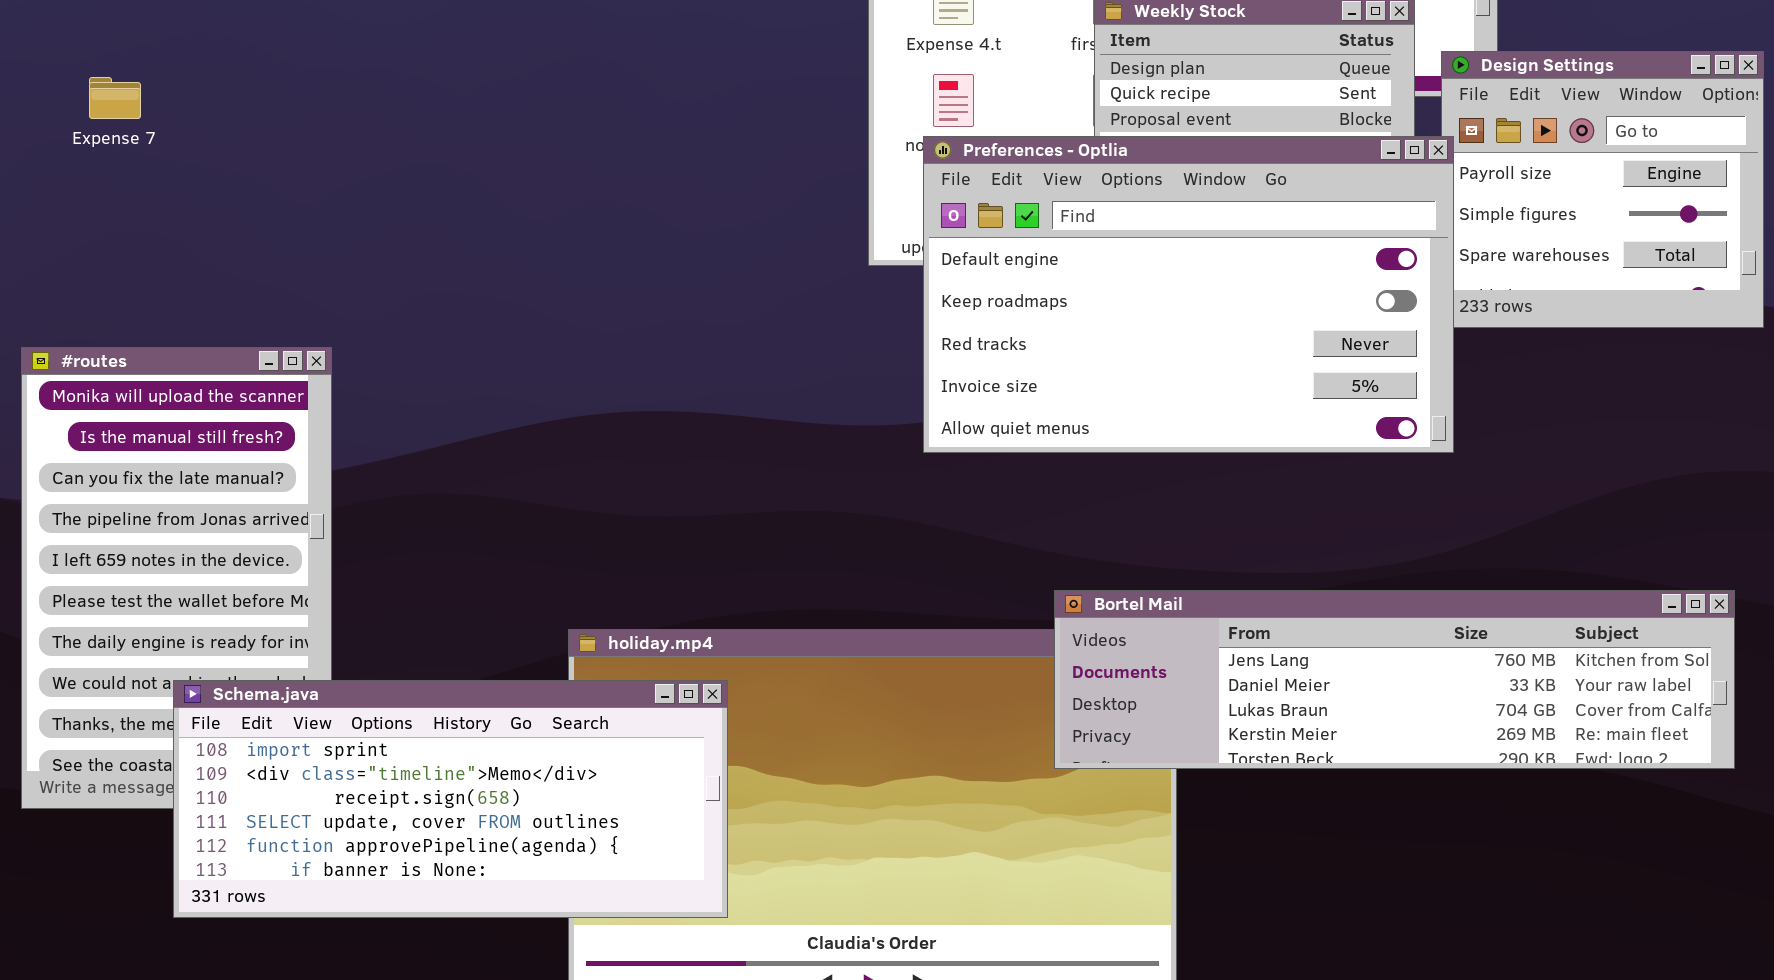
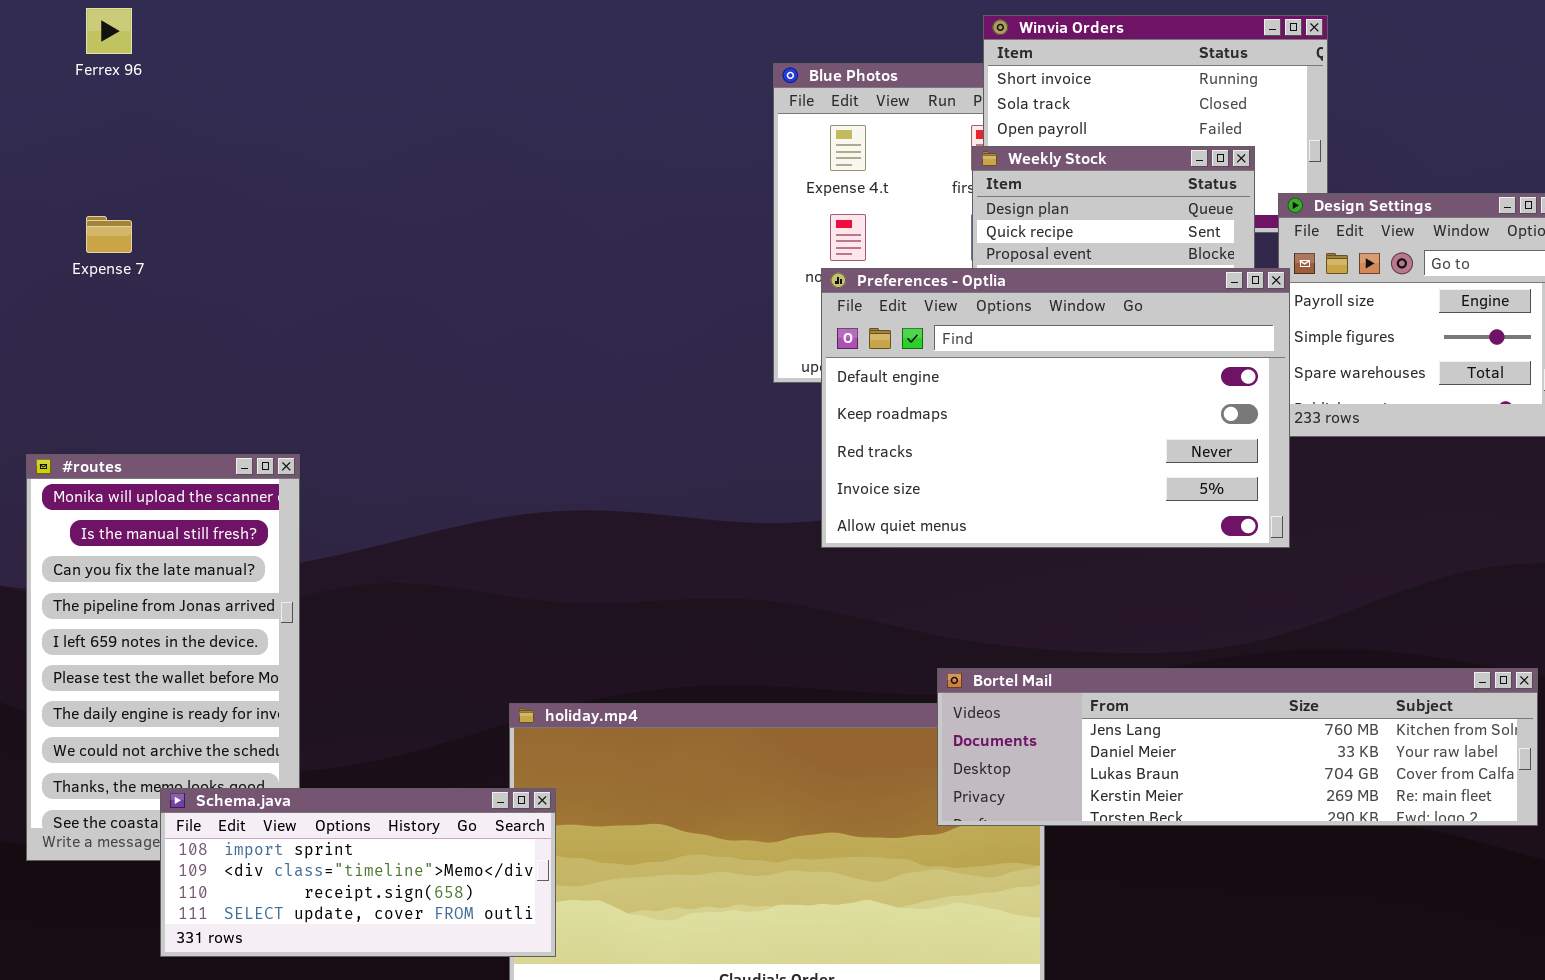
Schema.java: [173,680,728,918] -> [160,788,556,957], resized

